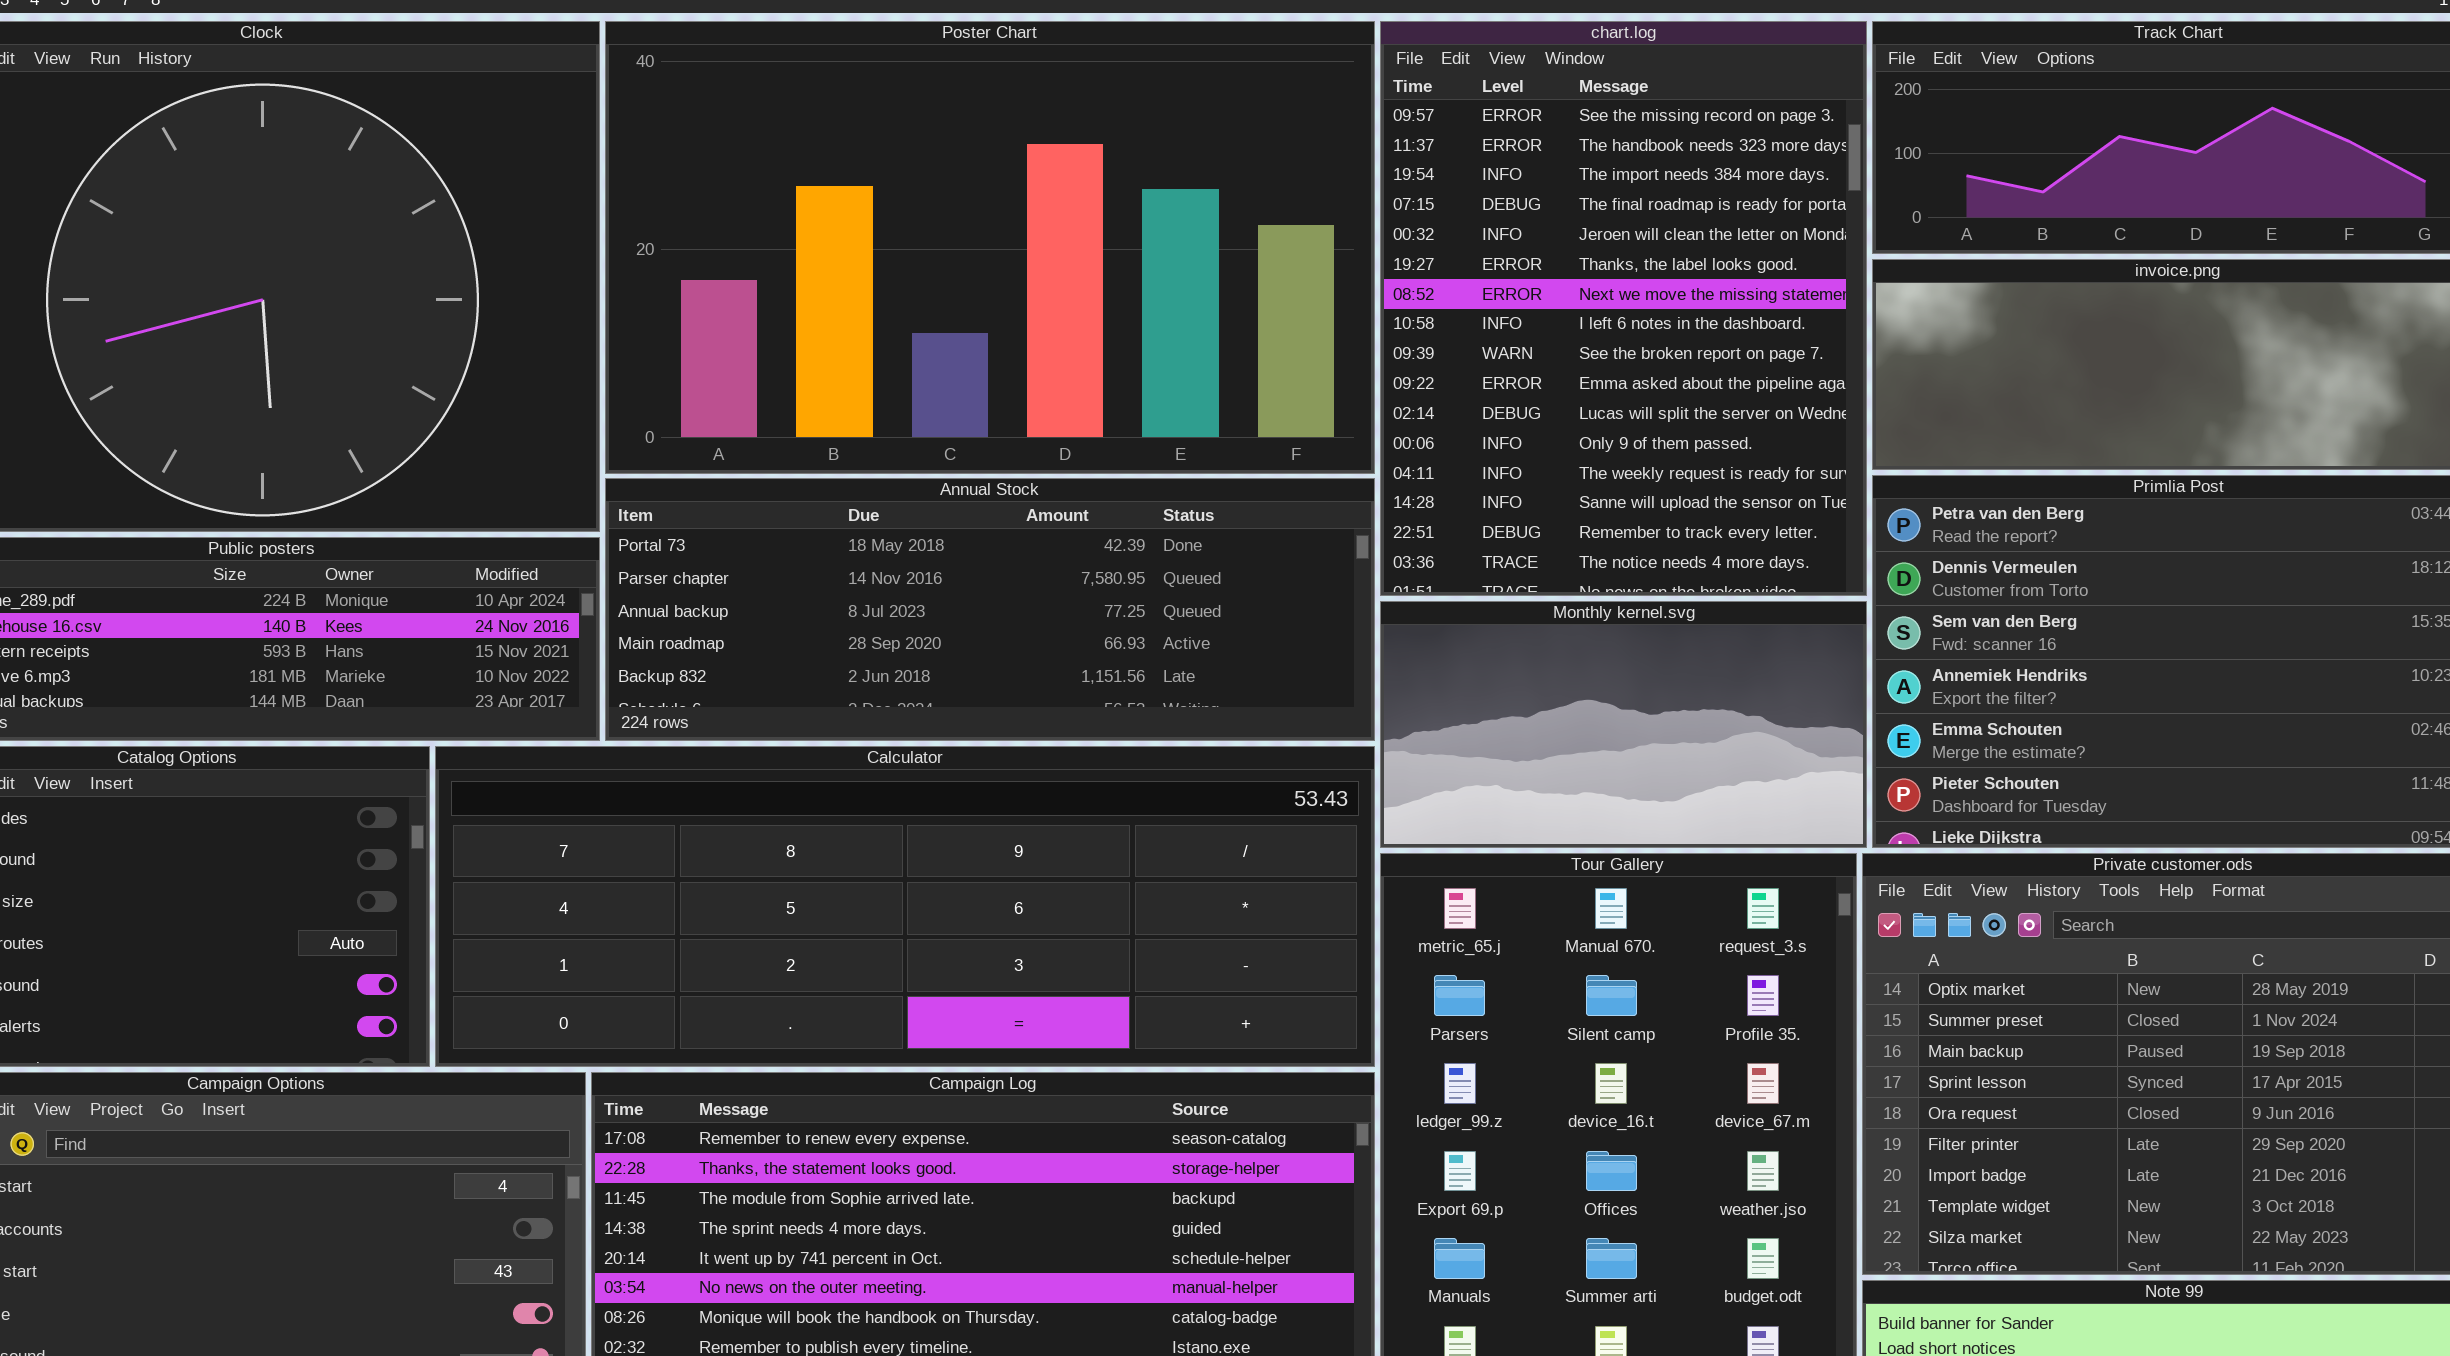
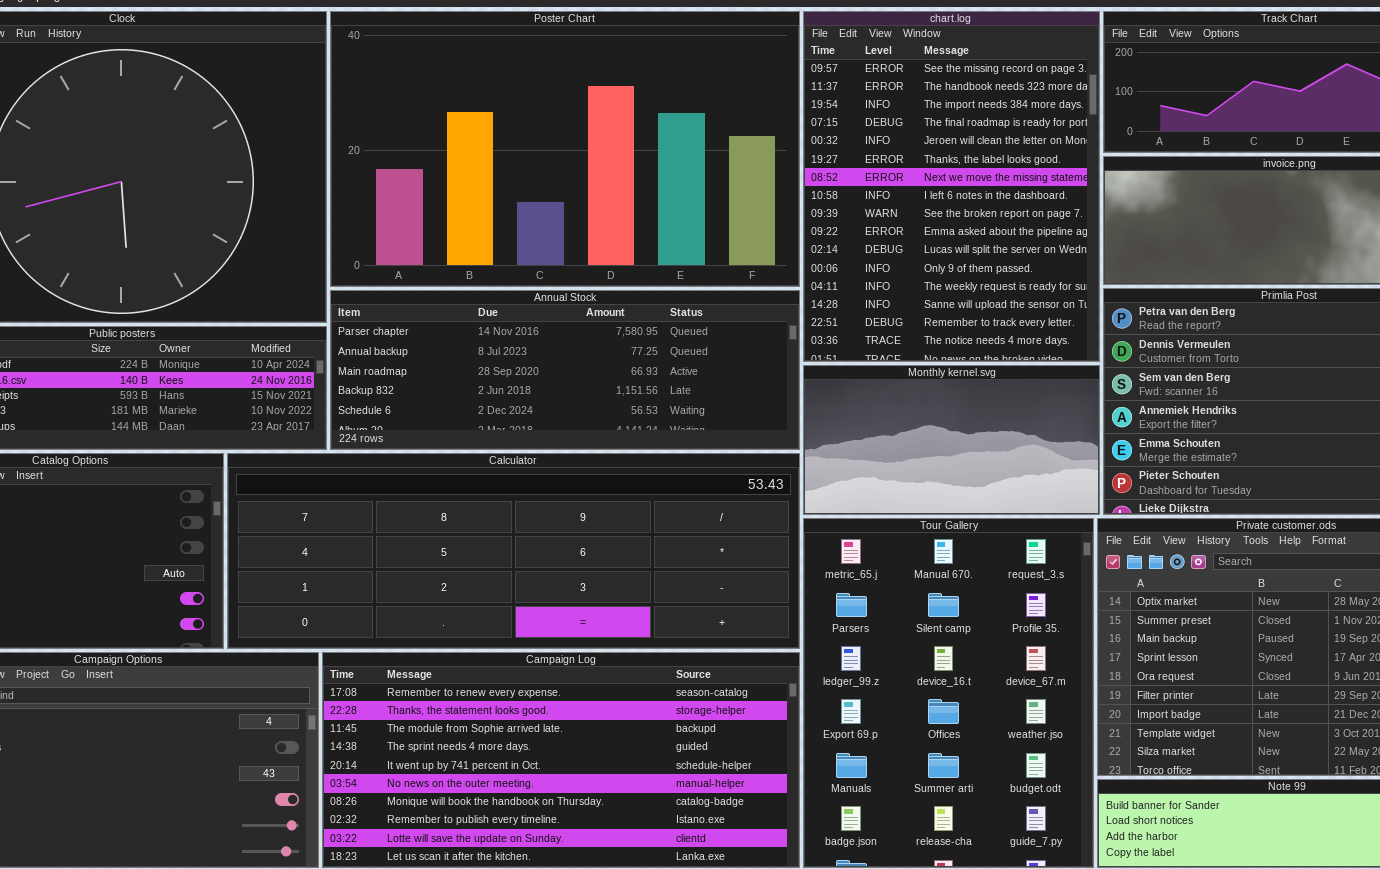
Annual Stock: [605,478,1375,741] -> [330,290,800,450], scrolled down 1 row

